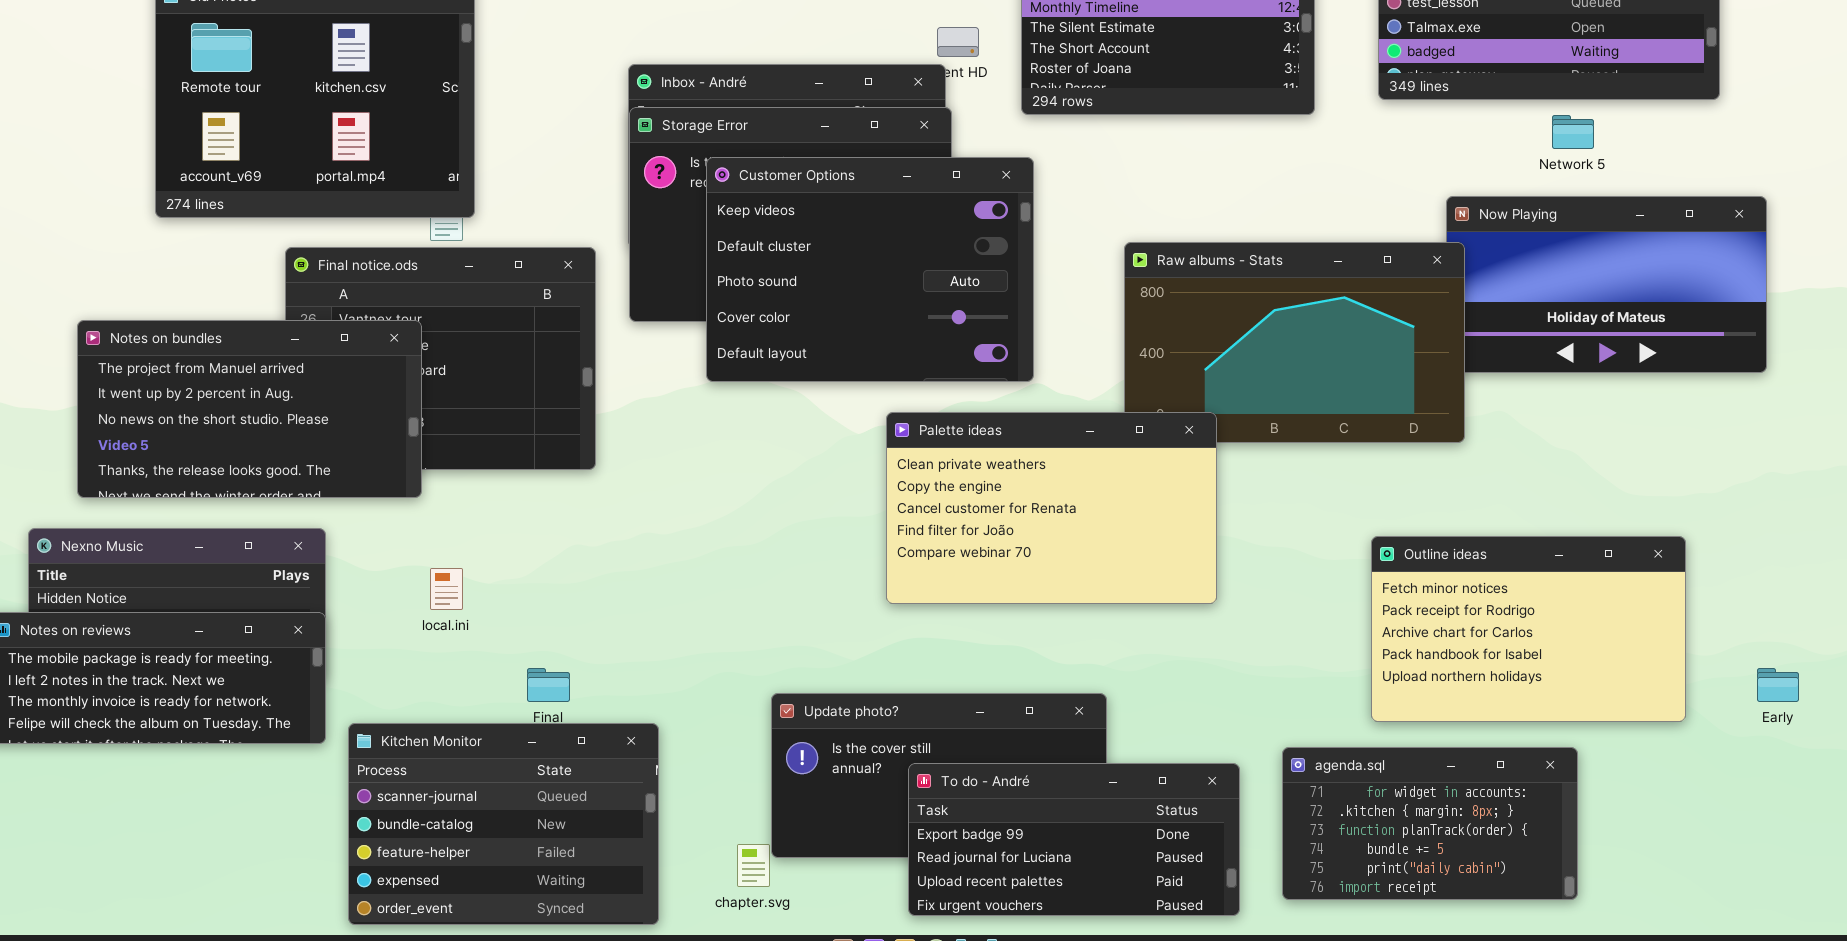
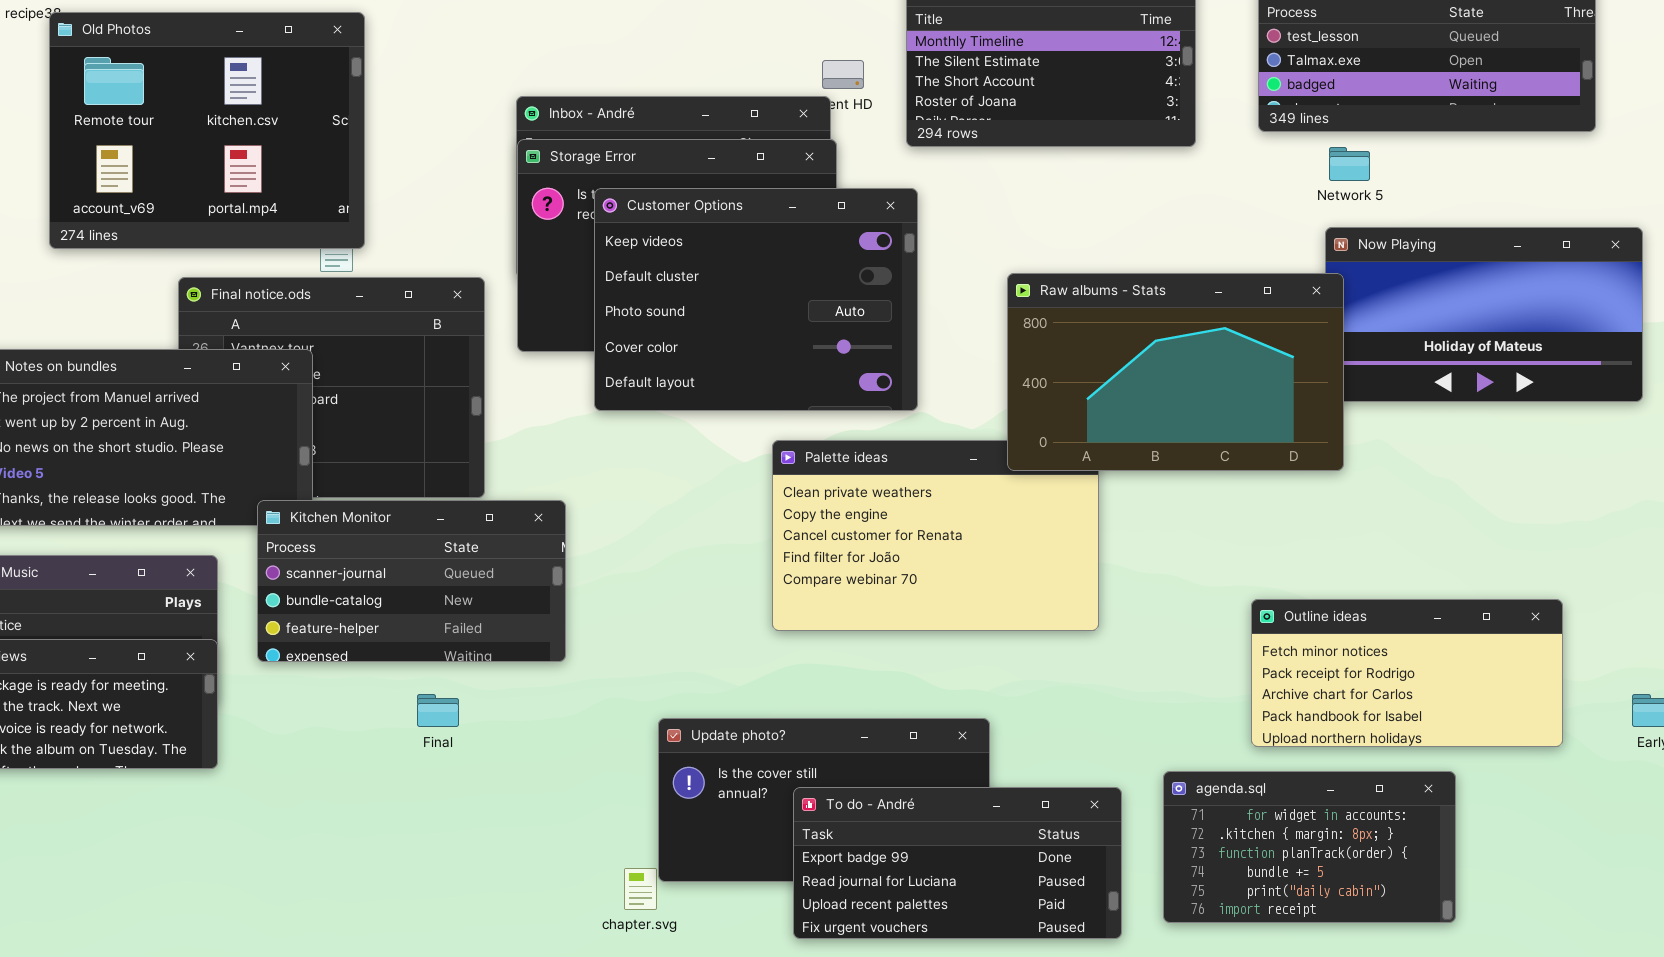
Network 5: [1552,115,1594,149] -> [1329,147,1370,181], moved
Raw albums - Stats: [1124,242,1465,443] -> [1007,273,1344,471], raised
Outline ideas: [1371,536,1686,722] -> [1251,599,1563,747], resized
Kitchen Monitor: [348,723,659,925] -> [257,500,566,662], moved, resized

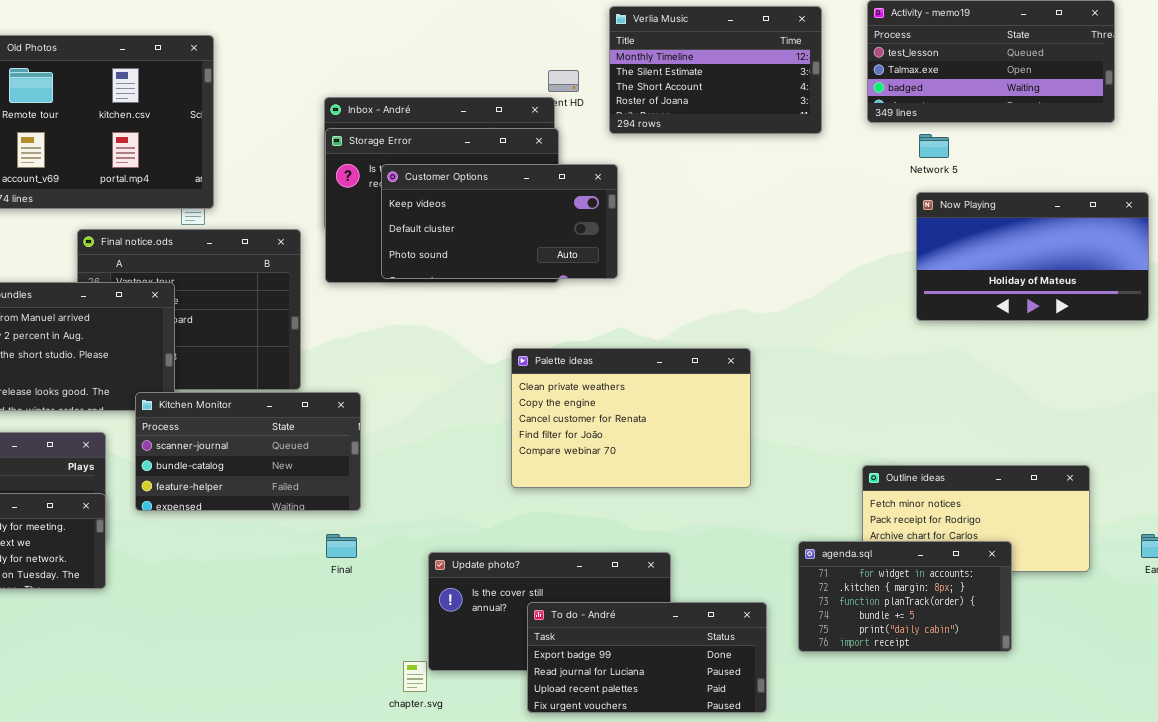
Customer Options: [594,188,918,411] -> [381,164,618,279], resized
Raw albums - Stats: [1007,273,1344,471] -> none, closed
Final: [417,694,459,727] -> [326,534,357,558], moved
agenda.sql: [1163,771,1456,923] -> [798,541,1012,652], moved

